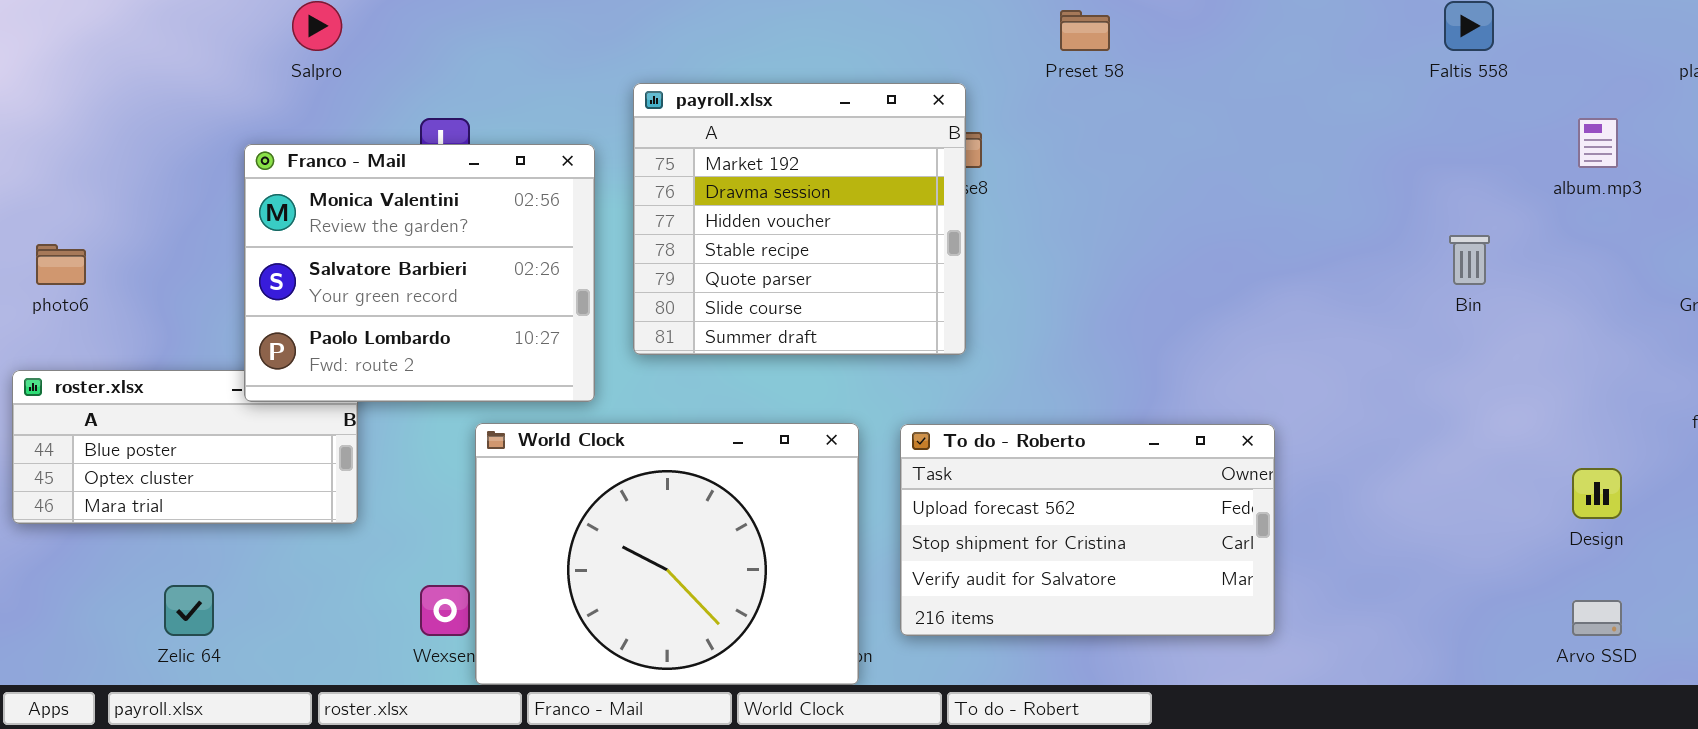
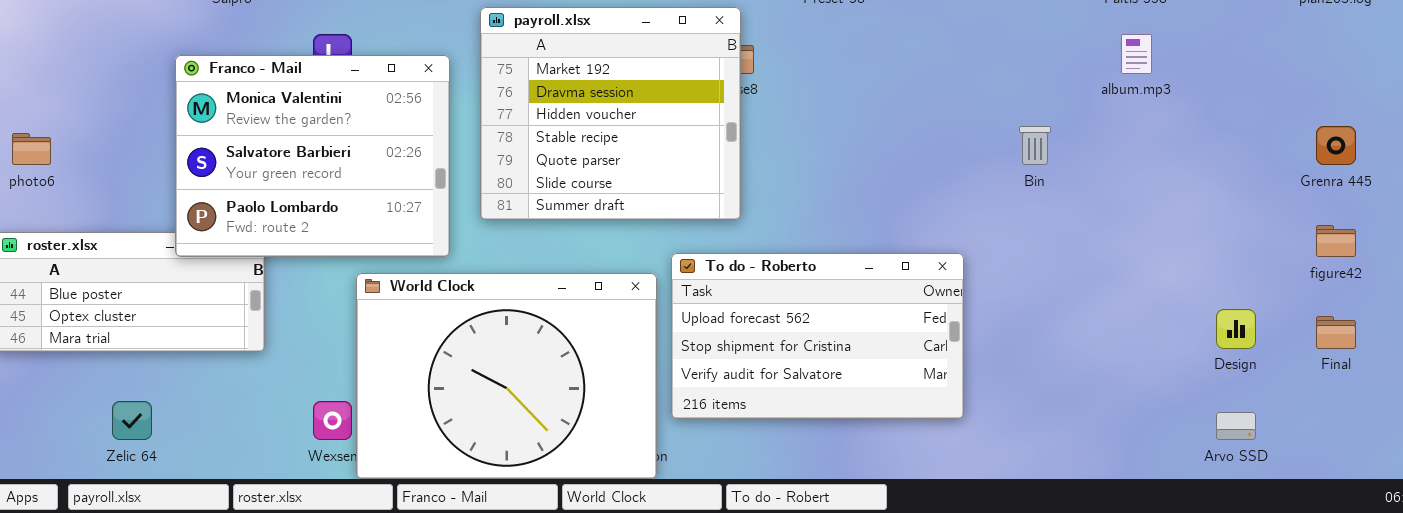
album.mp3: [1578,118,1618,168] -> [1121,34,1152,74], moved
Bin: [1449,235,1490,285] -> [1019,126,1051,165], moved
To do - Roberto: [900,424,1275,636] -> [671,253,964,419], moved

